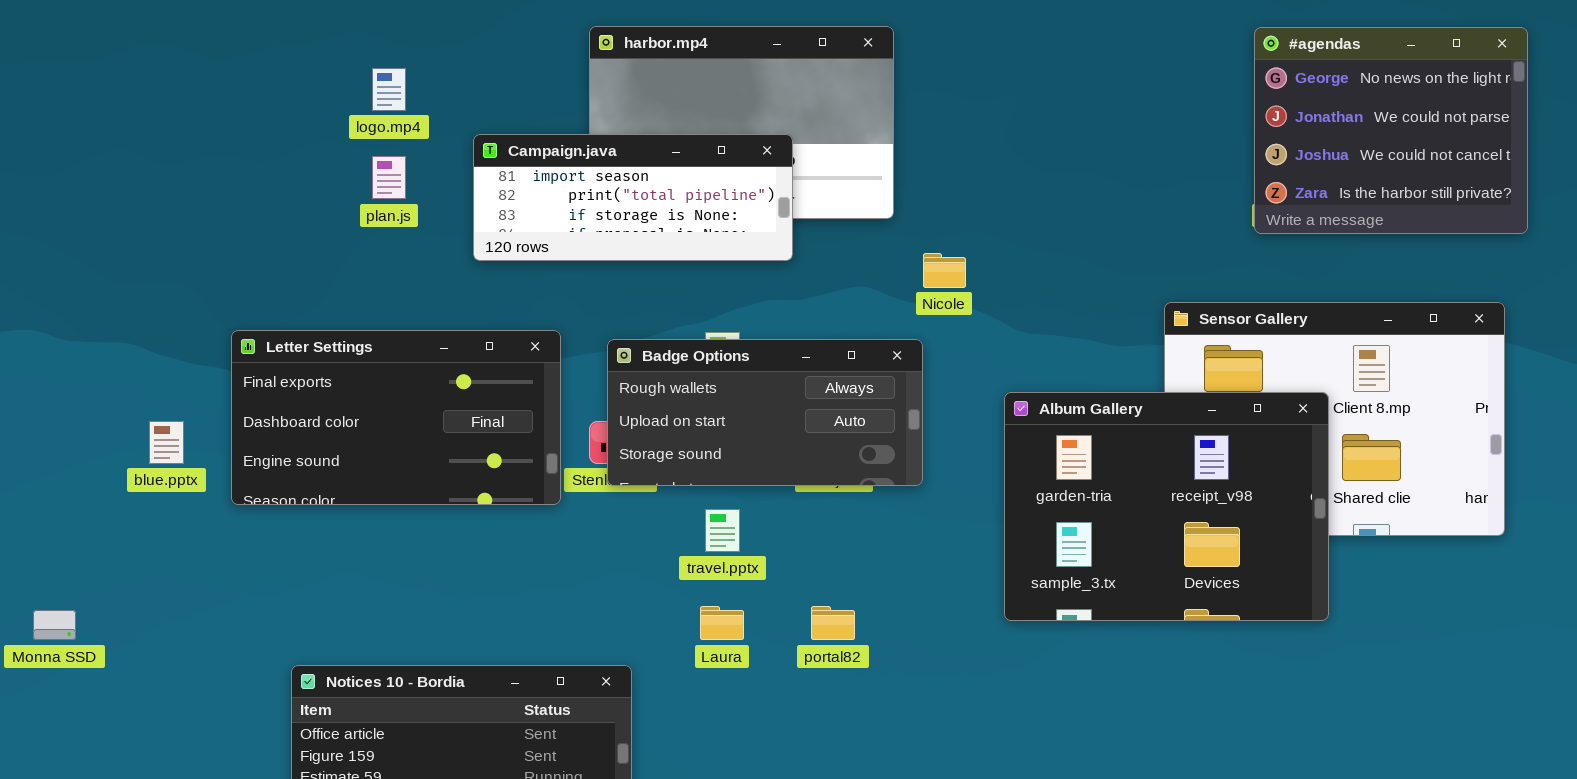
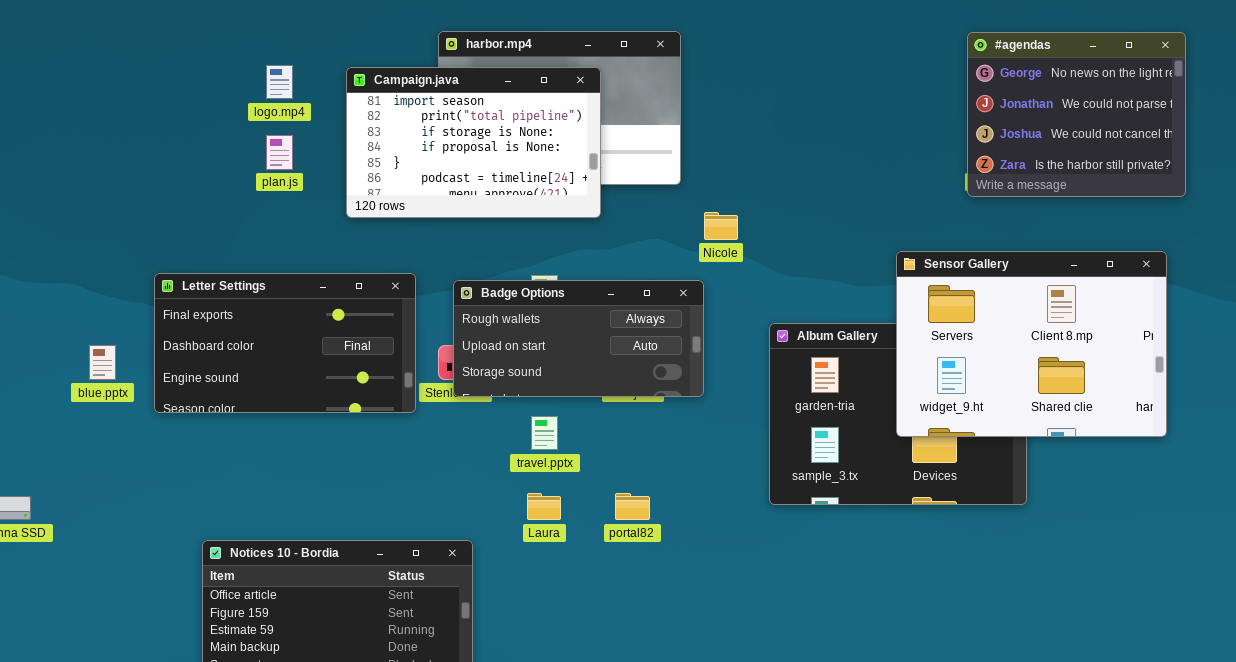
Campaign.java: [473,134,793,261] -> [346,67,601,218], resized
Sensor Gallery: [1164,302,1505,536] -> [896,251,1167,437], raised

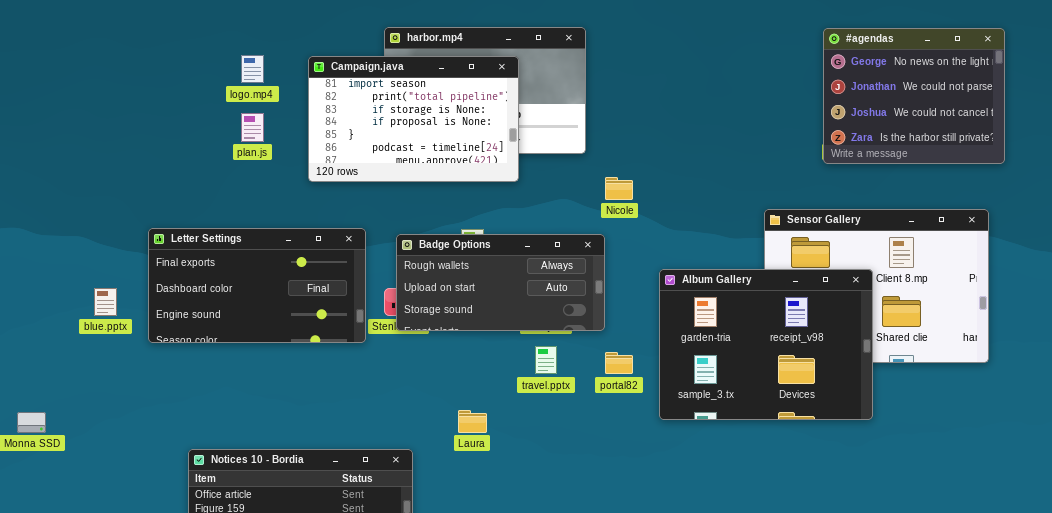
Album Gallery: [769,323,1027,505] -> [659,269,873,420], raised
travel.pptx: [531,416,558,450] -> [535,346,557,374], moved
portal82: [615,493,650,520] -> [605,352,633,374], moved

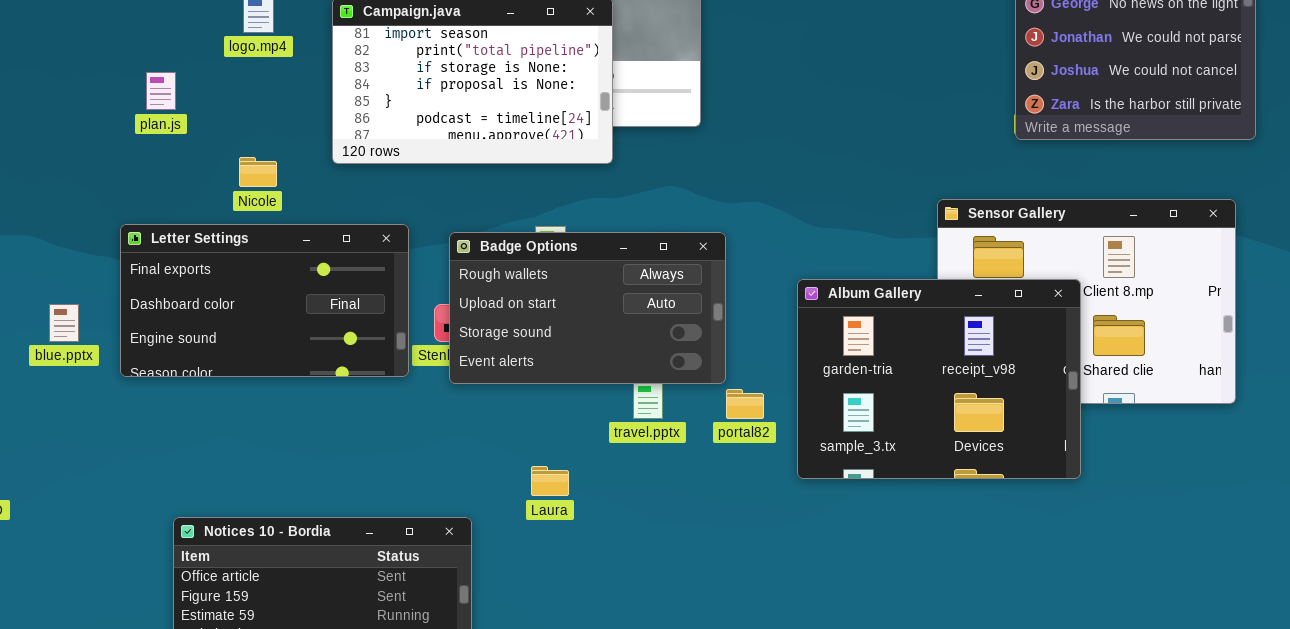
plan.js: [241,113,264,142] -> [146,72,176,110], moved
Nicole: [605,177,633,200] -> [239,157,277,187], moved
Badge Options: [396,234,605,331] -> [449,232,726,384], resized

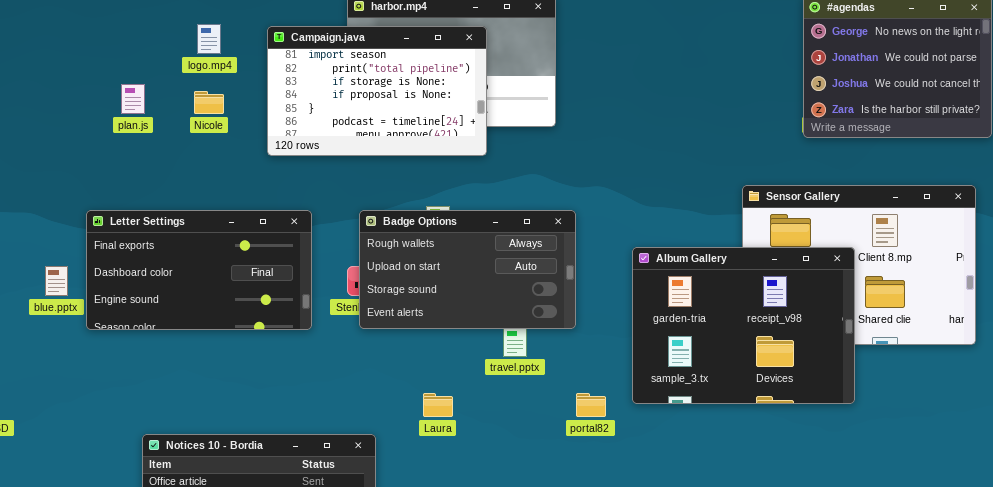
Nicole: [239,157,277,187] -> [194,91,224,114], moved
Letter Settings: [120,224,409,377] -> [86,210,312,330], moved
portal82: [726,389,764,419] -> [576,393,606,417], moved

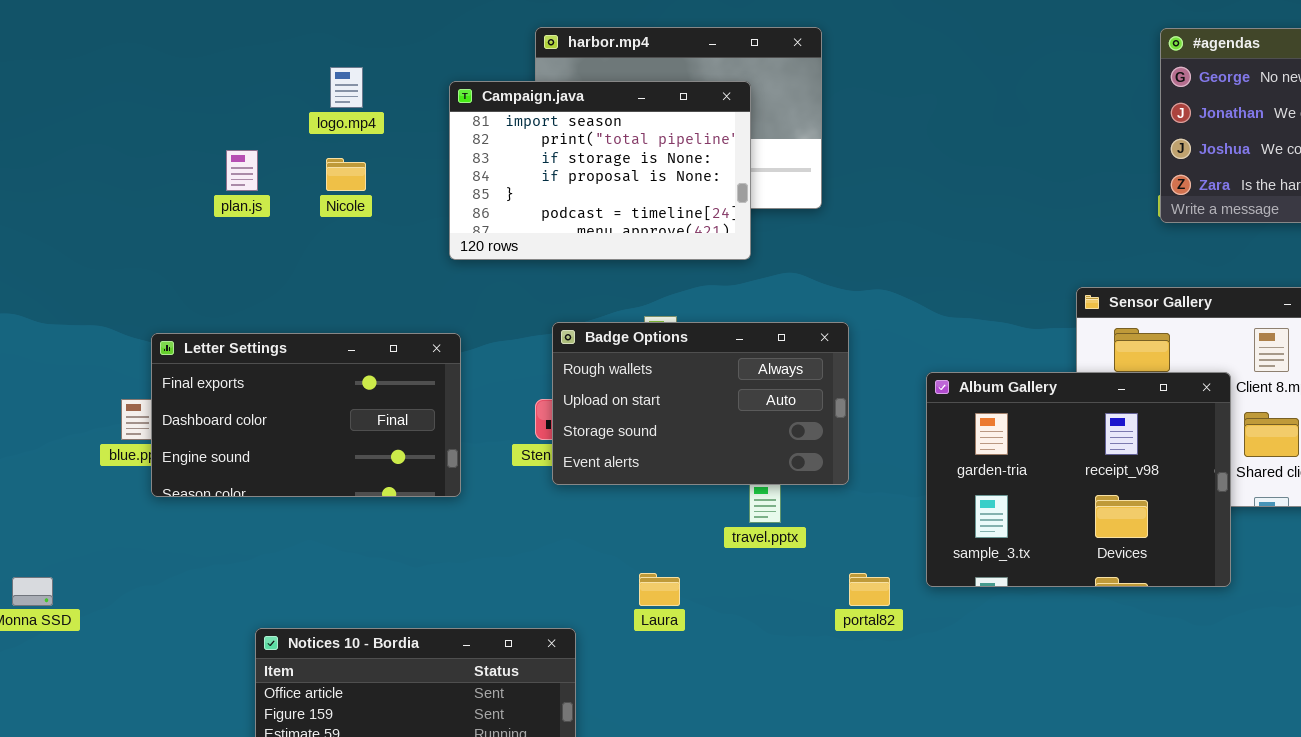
Campaign.java: [267,26,487,156] -> [449,81,751,260], moved
Letter Settings: [86,210,312,330] -> [151,333,461,497], moved

